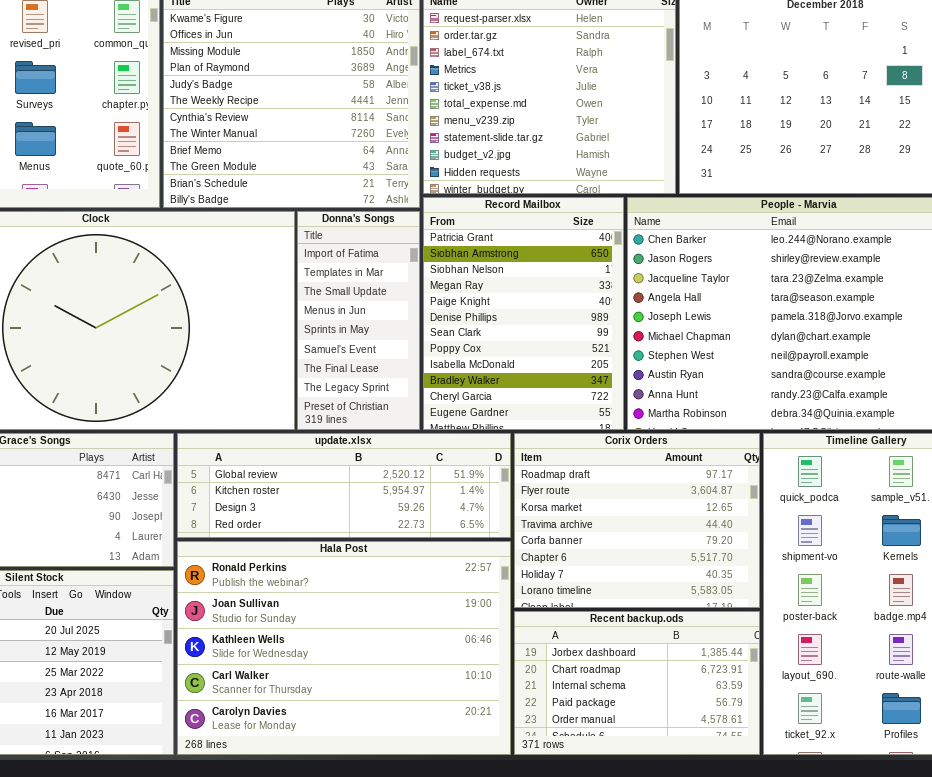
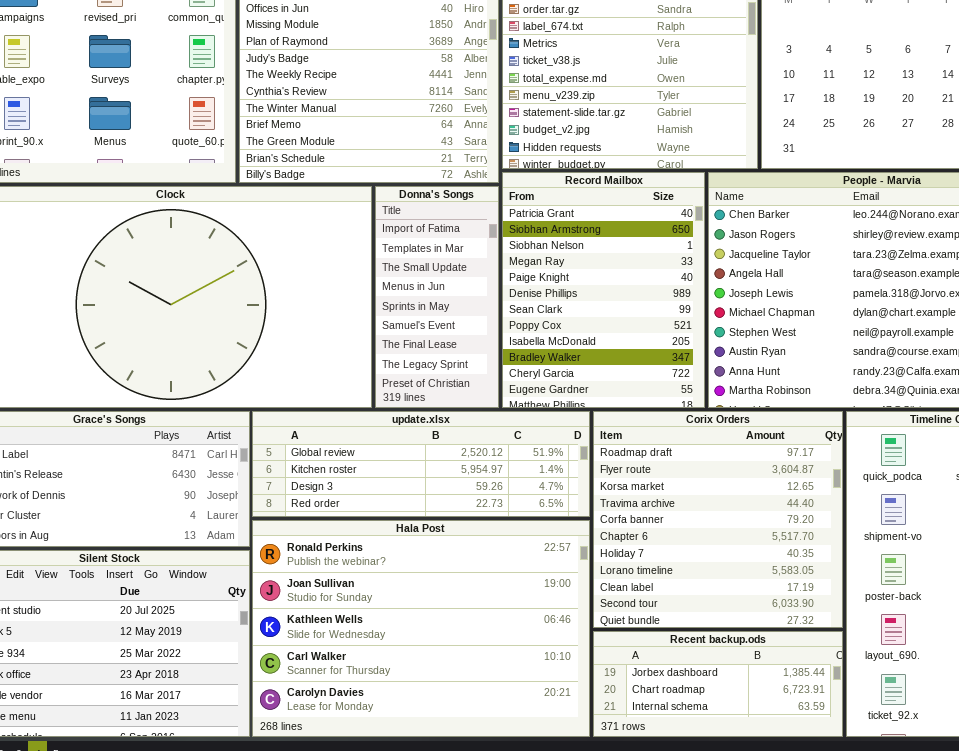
Corix Orders: [514,433,760,608] -> [593,411,843,628], resized
Recent backup.ods: [514,611,760,755] -> [593,631,843,737], resized

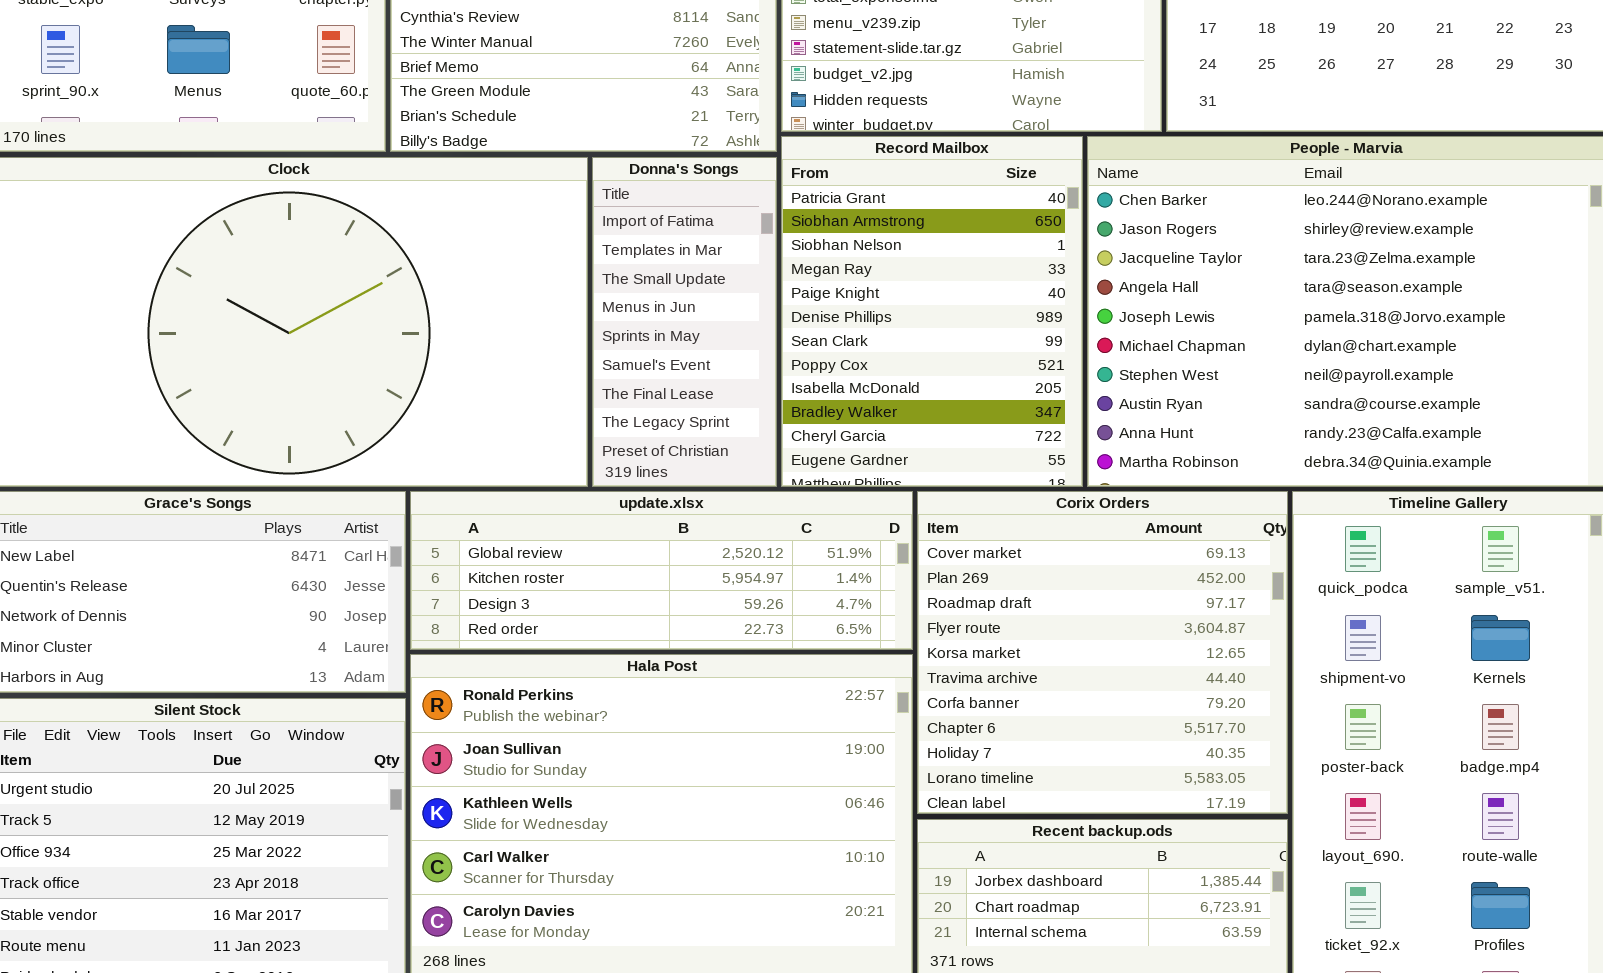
Corix Orders: [593,411,843,628] -> [917,491,1288,814], scrolled up 2 rows

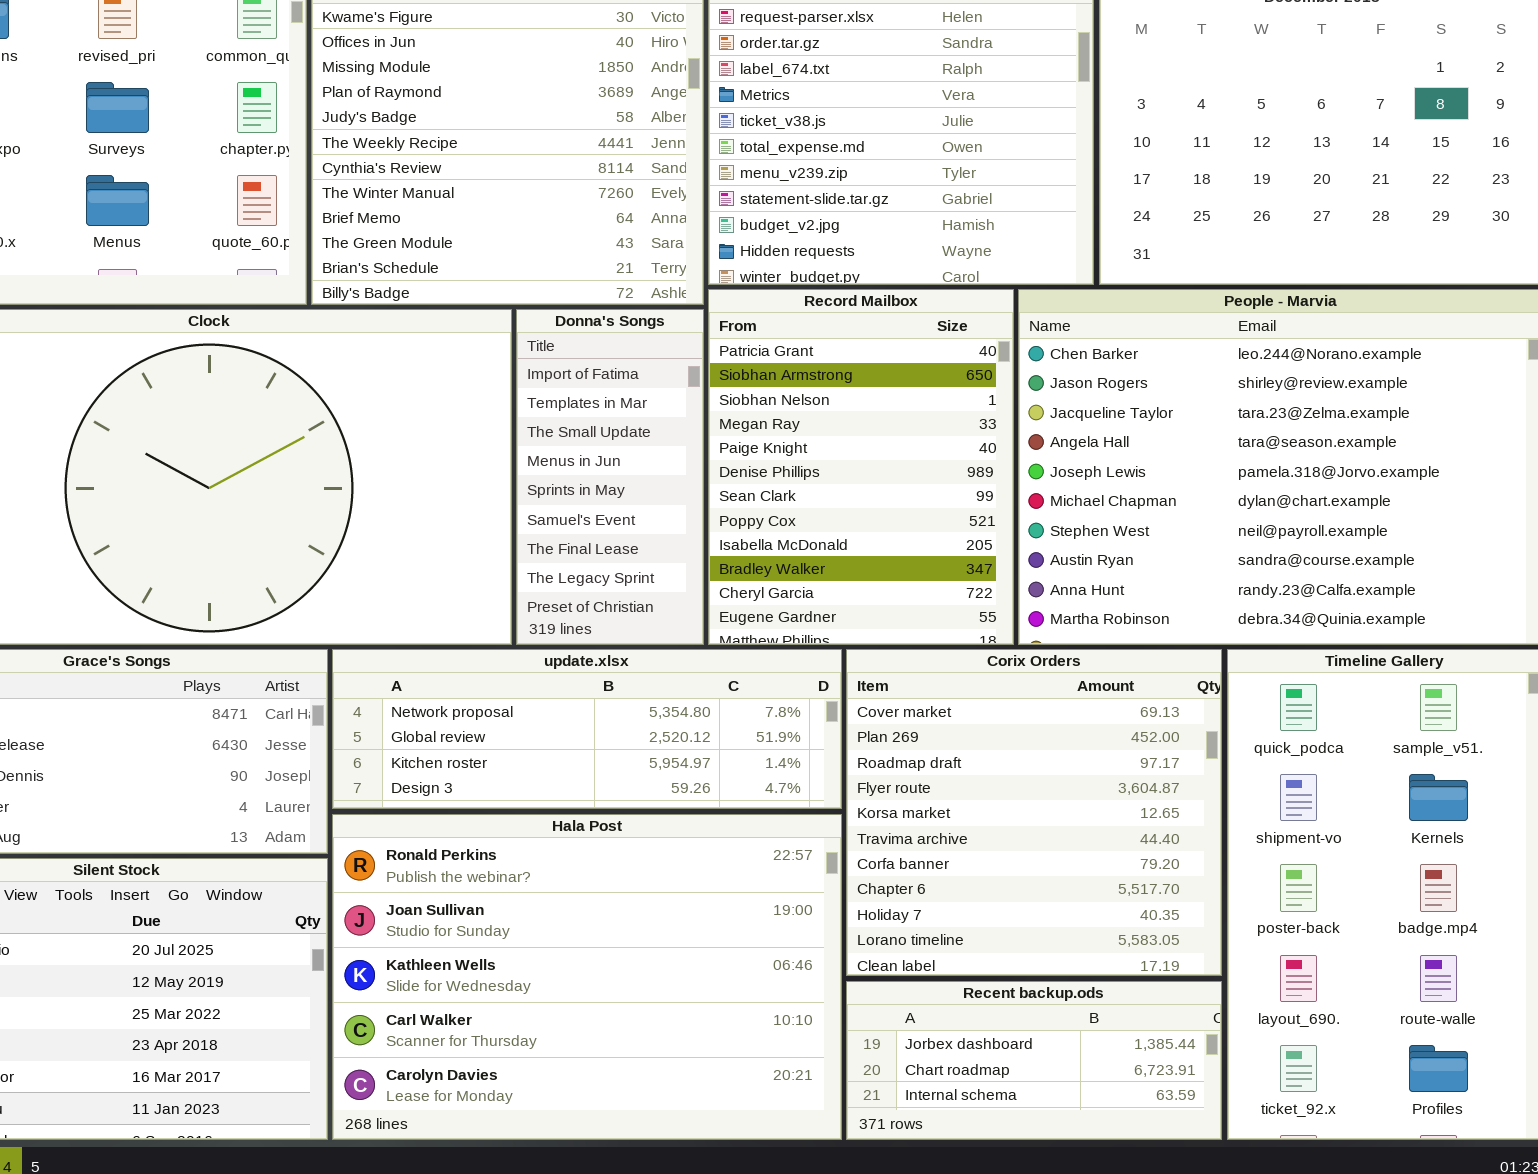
update.xlsx: [410,491,913,650] -> [332,649,842,809], scrolled up 1 row

